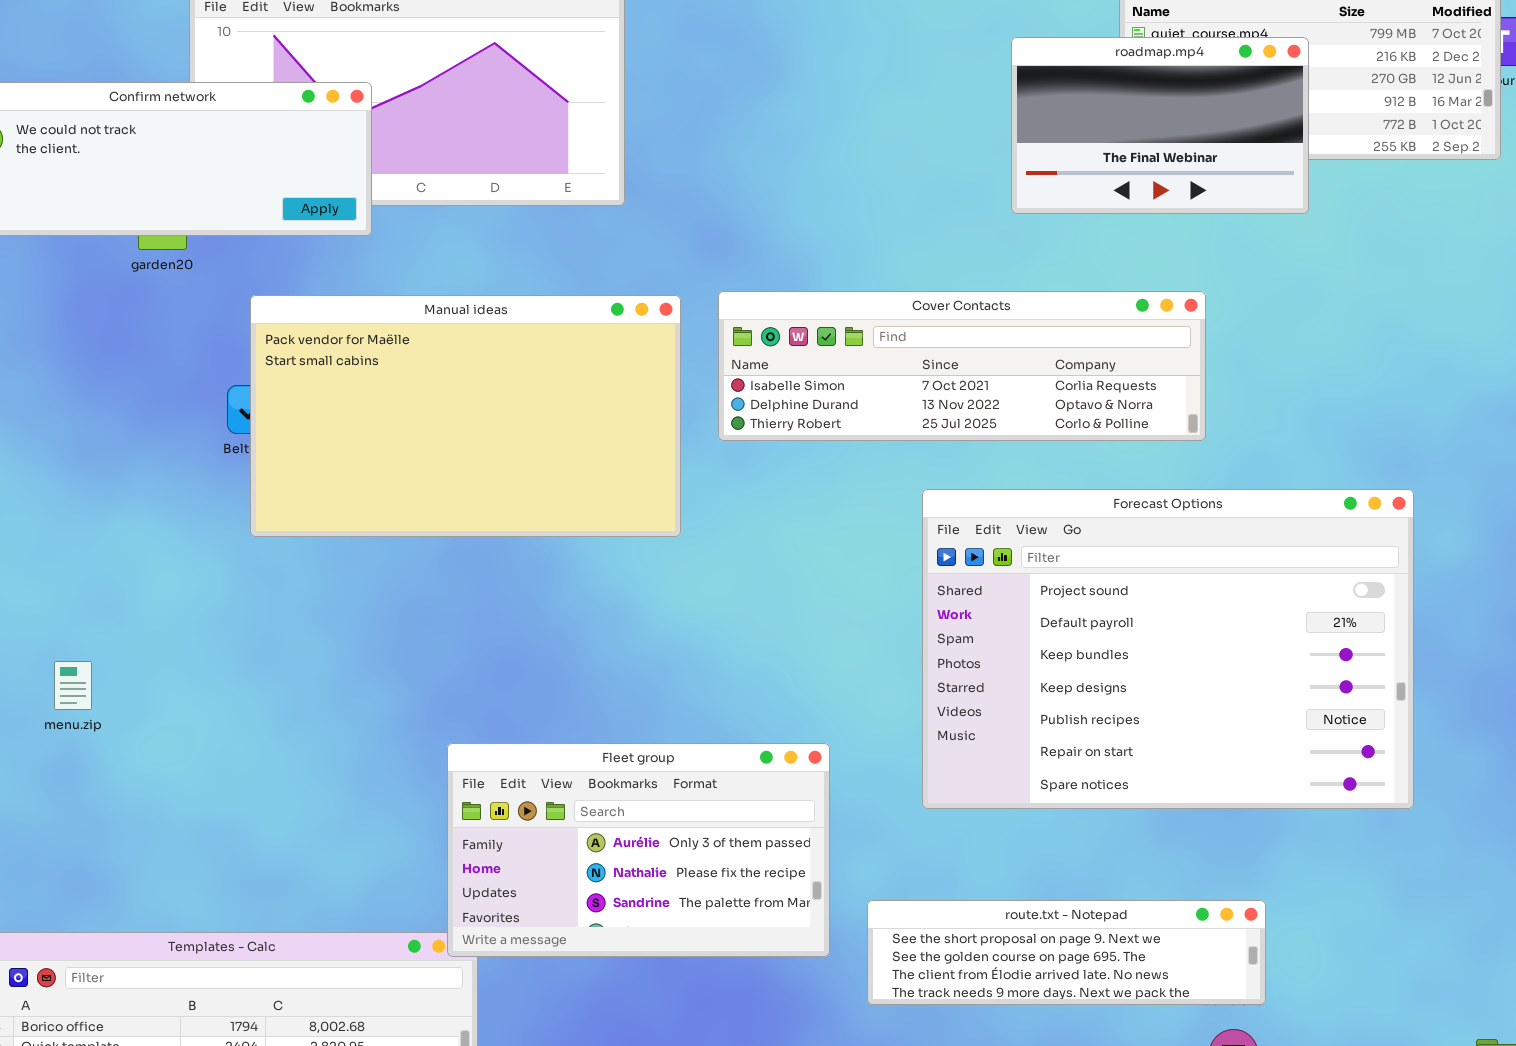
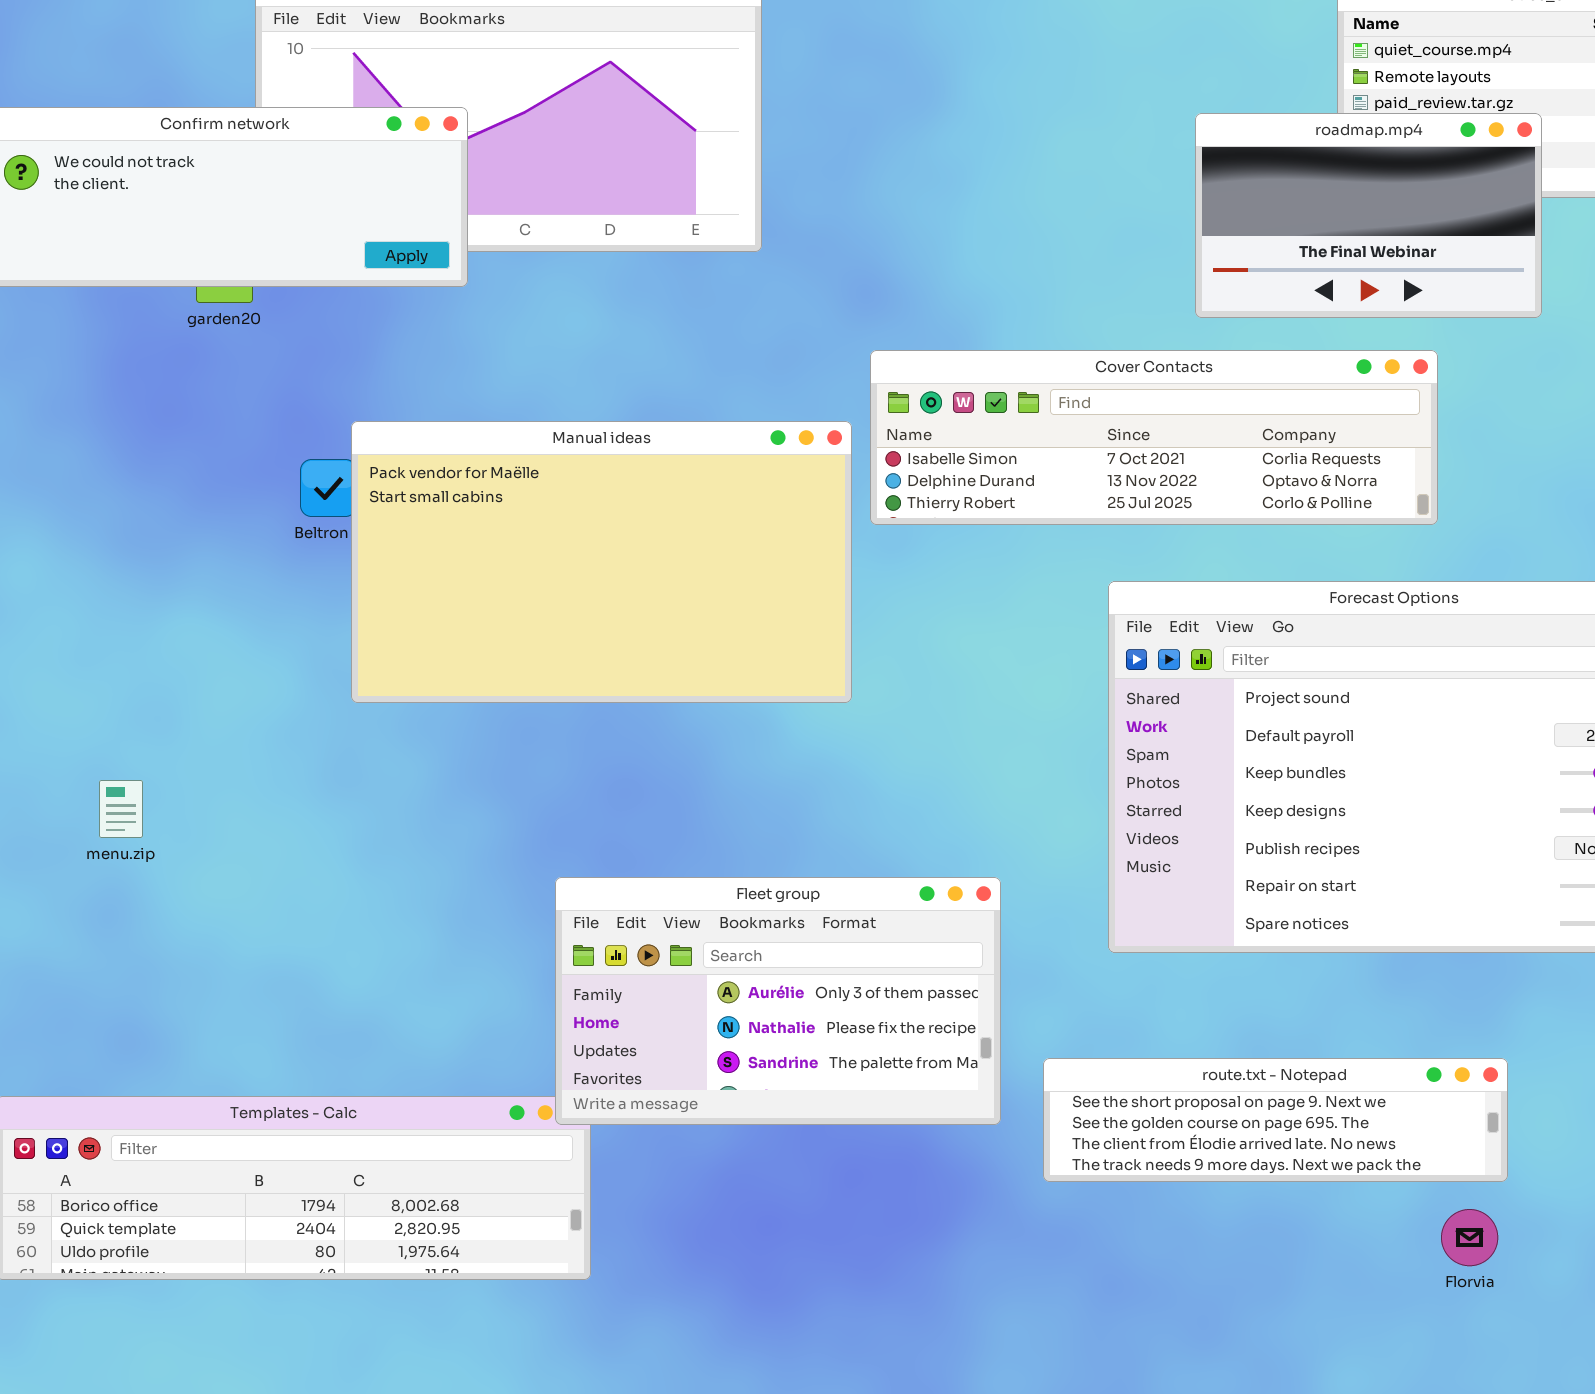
roadmap.mp4: [1011,37,1309,214] -> [1195,113,1542,318], moved
Manual ideas: [250,295,681,537] -> [351,421,852,703], moved

